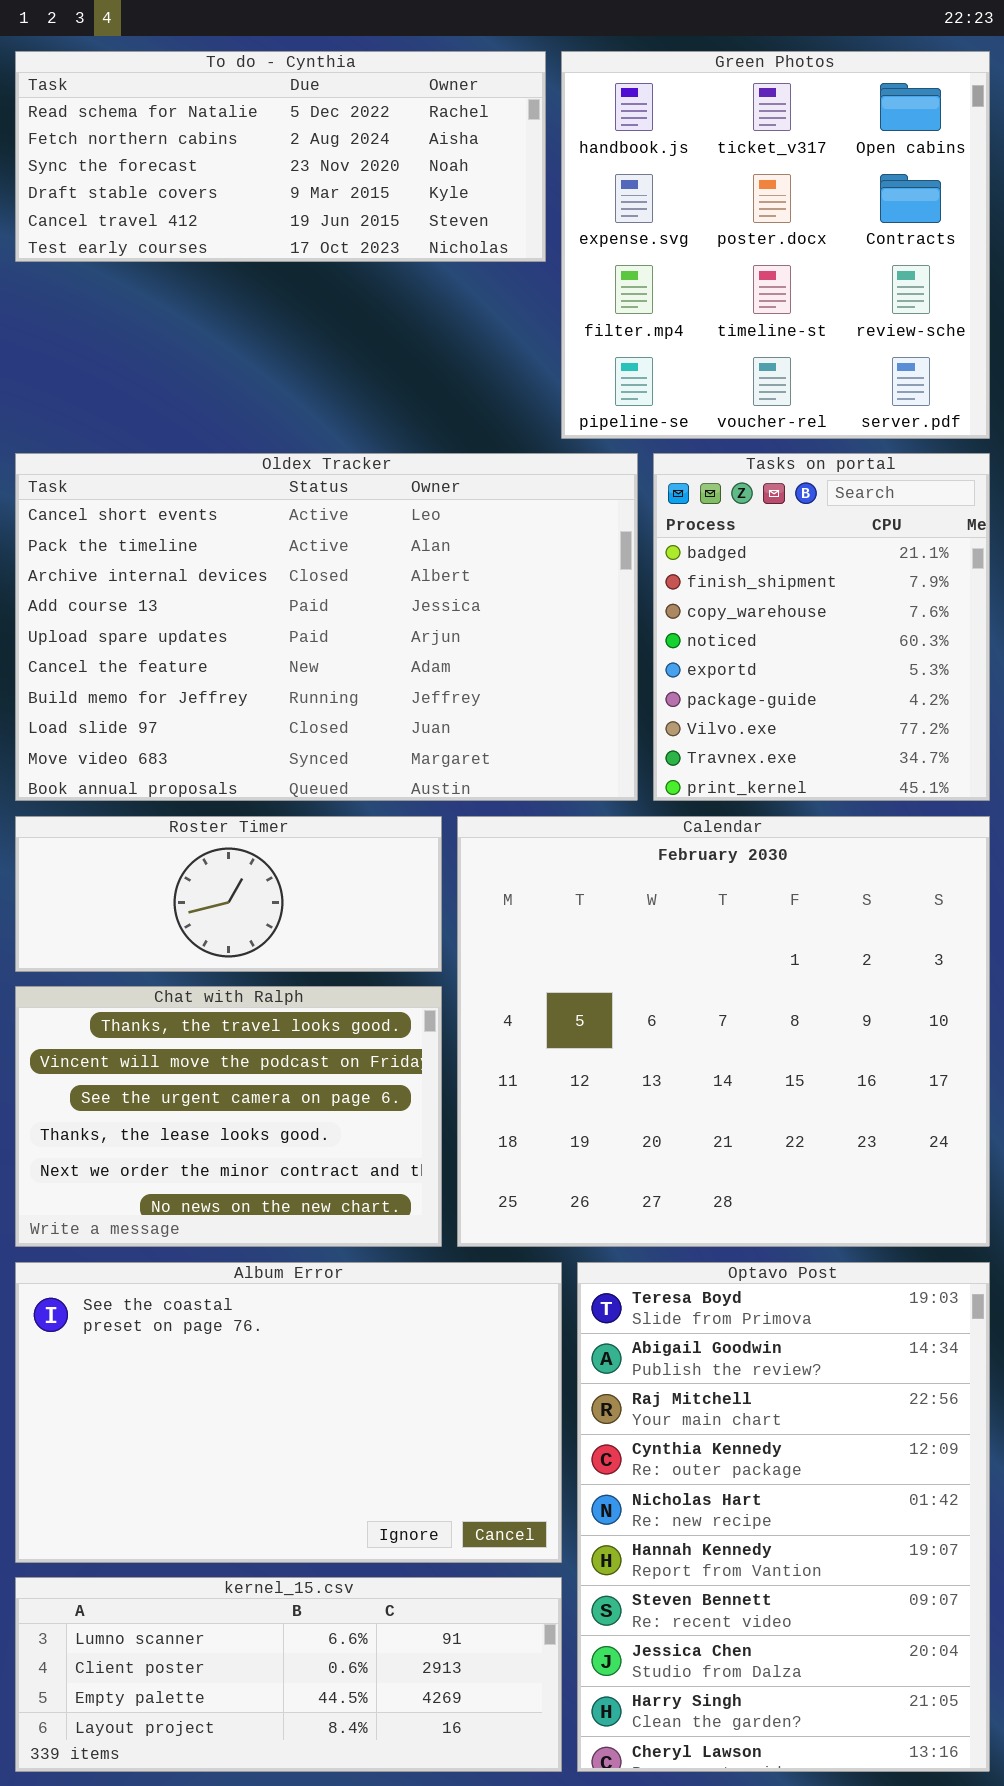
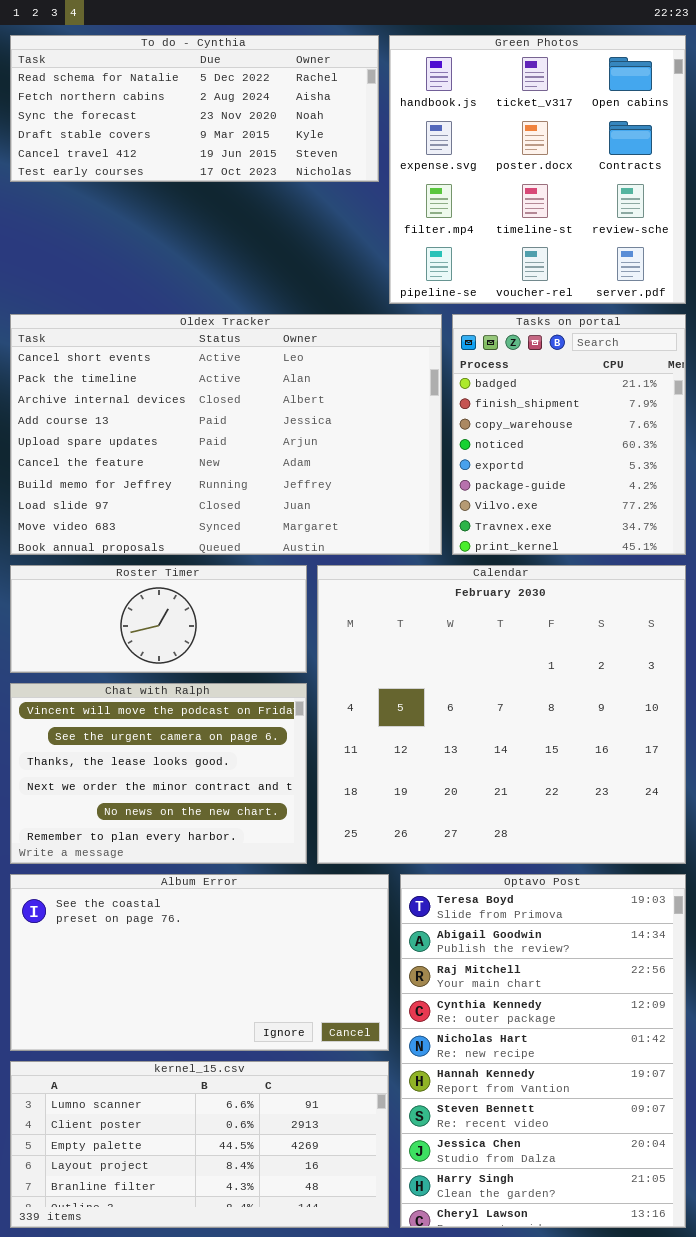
Chat with Ralph: [15,986,442,1247] -> [10,683,307,864], scrolled down 1 row
Album Error: [15,1262,562,1563] -> [10,874,389,1051], resized
kernel_15.csv: [15,1577,562,1772] -> [10,1061,389,1228], resized

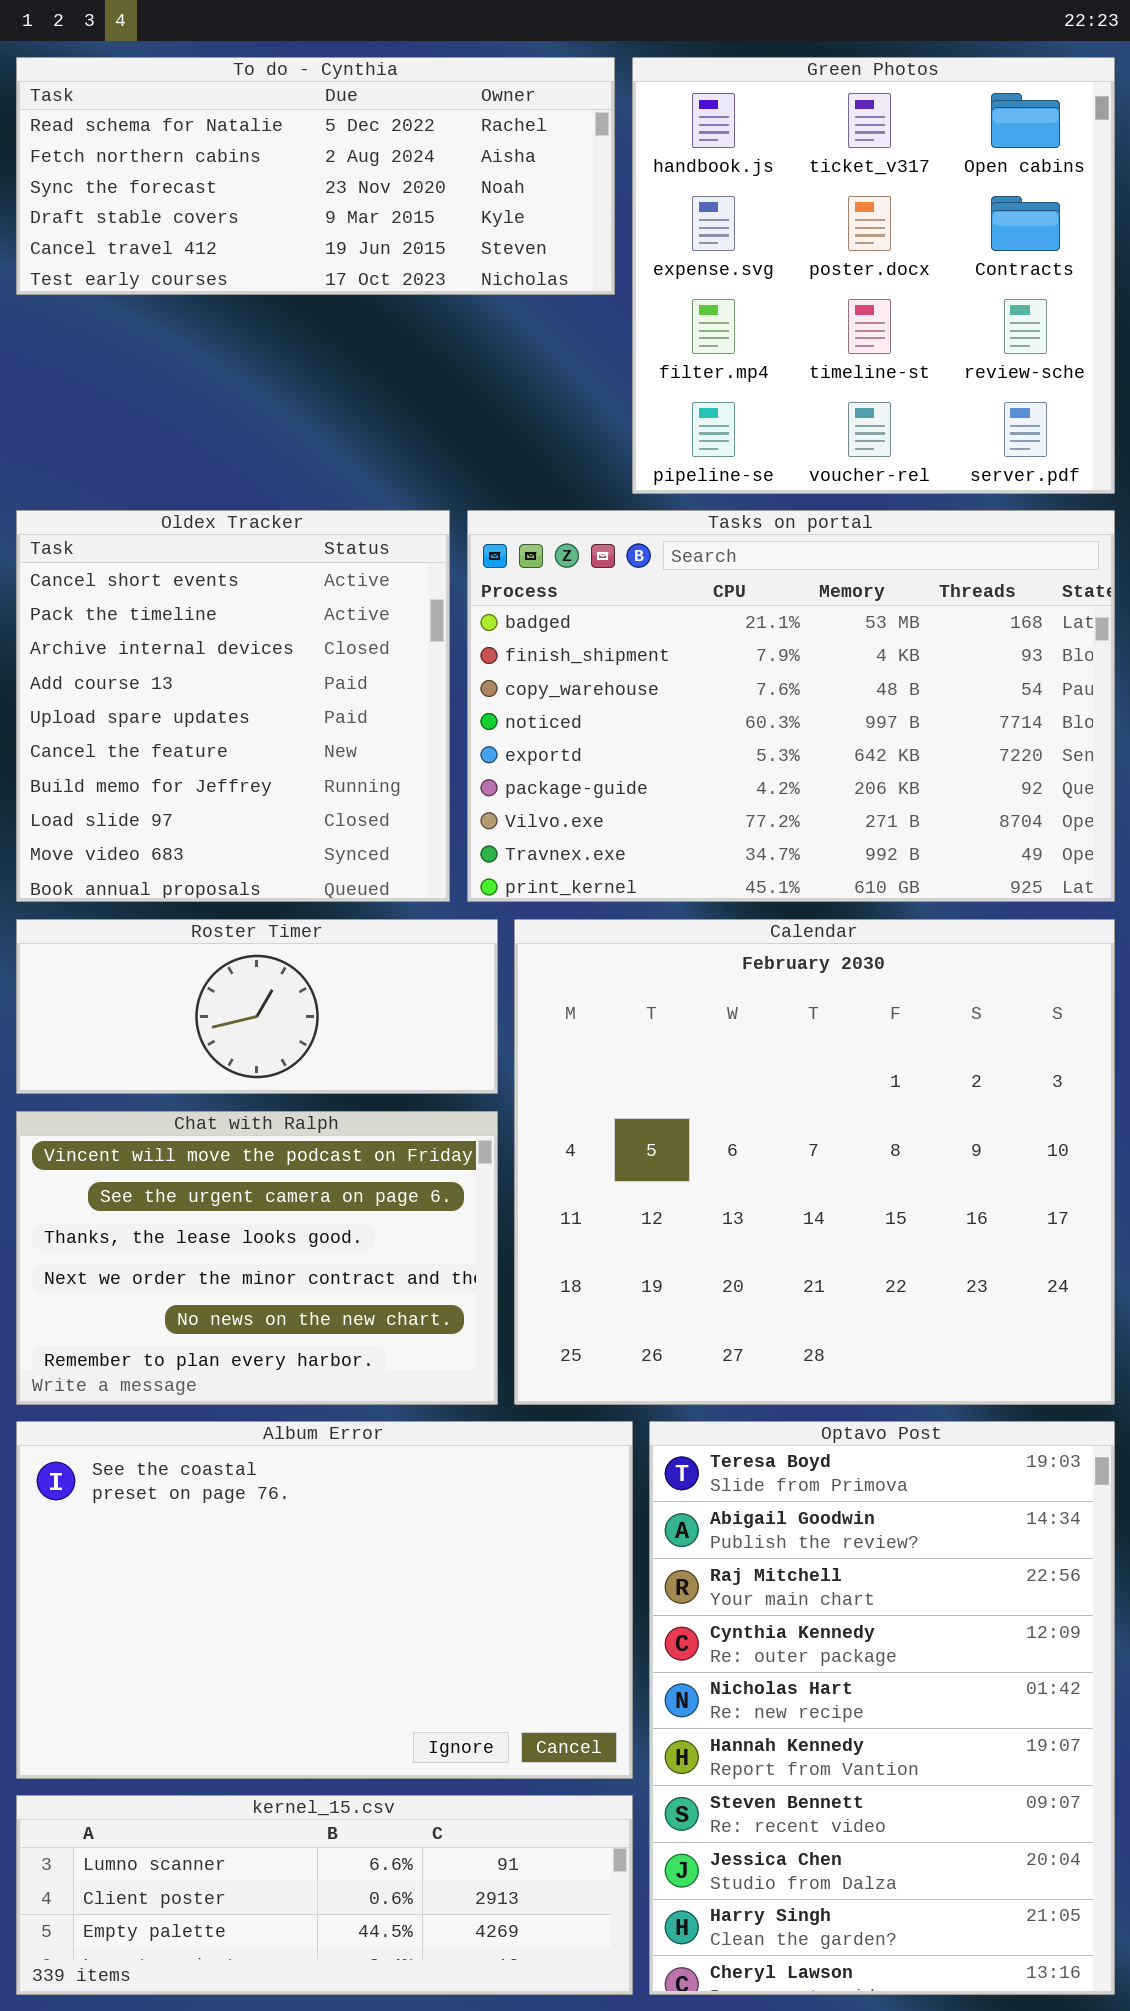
Oldex Tracker: [10,314,442,555] -> [16,510,450,902], resized
Tasks on portal: [452,314,686,555] -> [467,510,1115,902], resized
Album Error: [10,874,389,1051] -> [16,1421,633,1779], resized
kernel_15.csv: [10,1061,389,1228] -> [16,1795,633,1995], resized

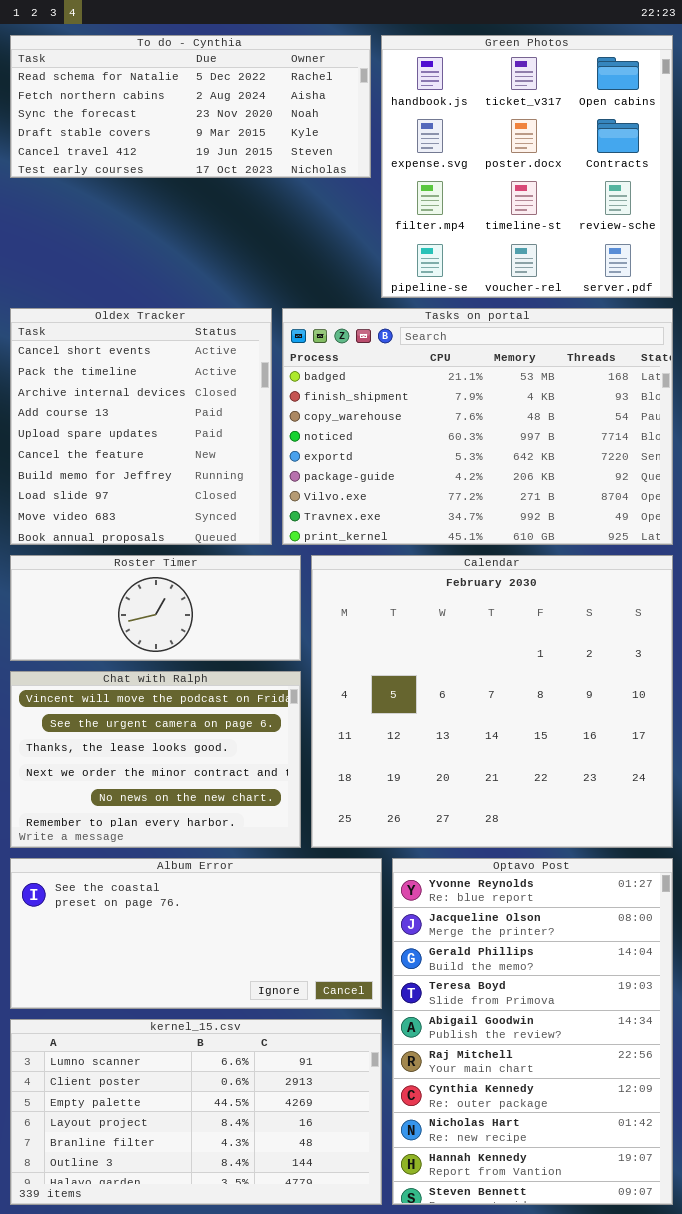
Album Error: [16,1421,633,1779] -> [10,858,382,1009], resized
Optavo Post: [649,1421,1115,1995] -> [392,858,673,1205], scrolled up 3 rows
kernel_15.csv: [16,1795,633,1995] -> [10,1019,382,1205], resized

